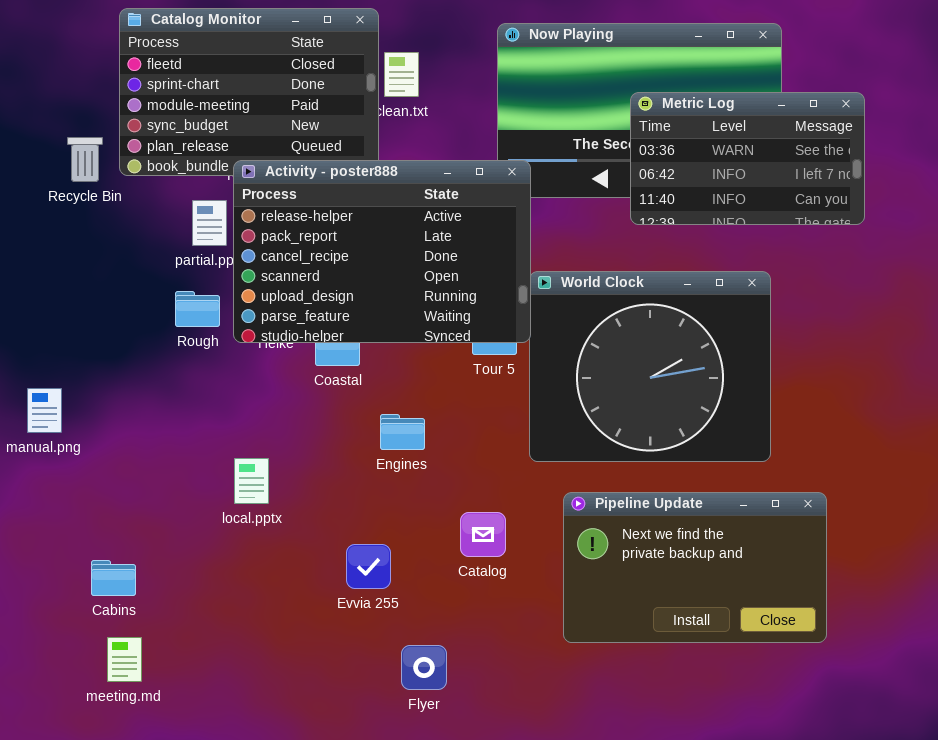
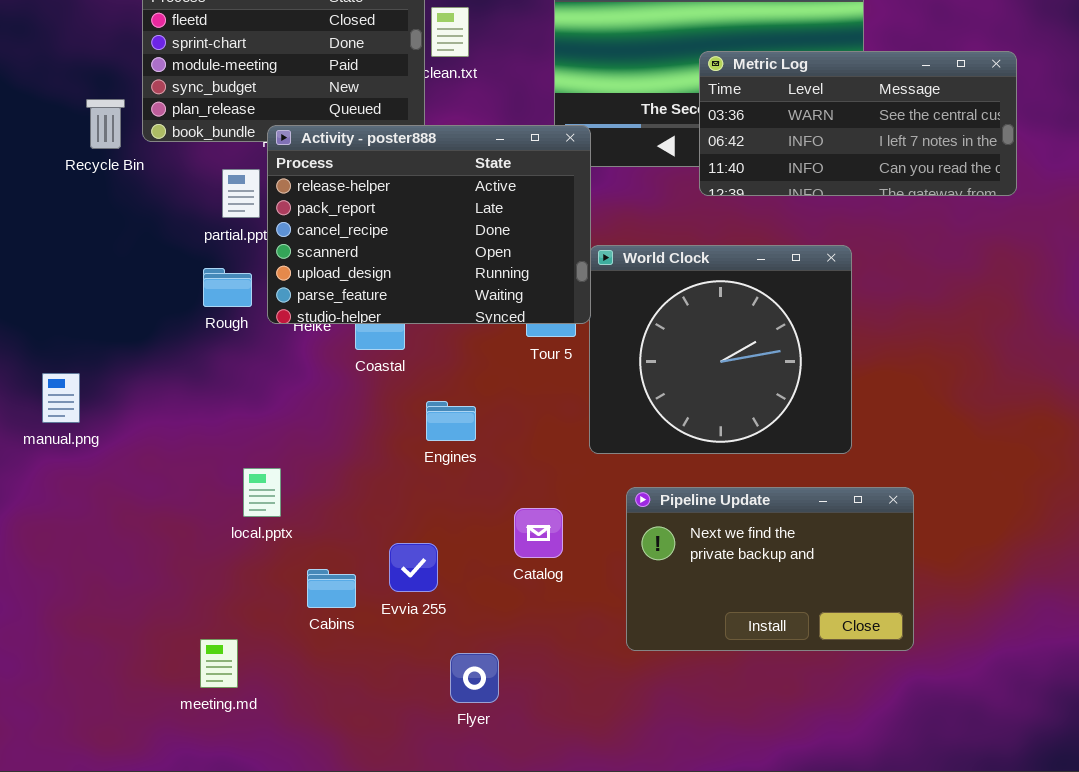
Metric Log: [630,92,865,225] -> [699,51,1017,196], resized
local.pptx: [234,458,269,504] -> [243,468,281,517], moved
Cabins: [91,560,136,596] -> [307,569,356,608], moved
meeting.md: [107,637,142,682] -> [200,639,238,688], moved

